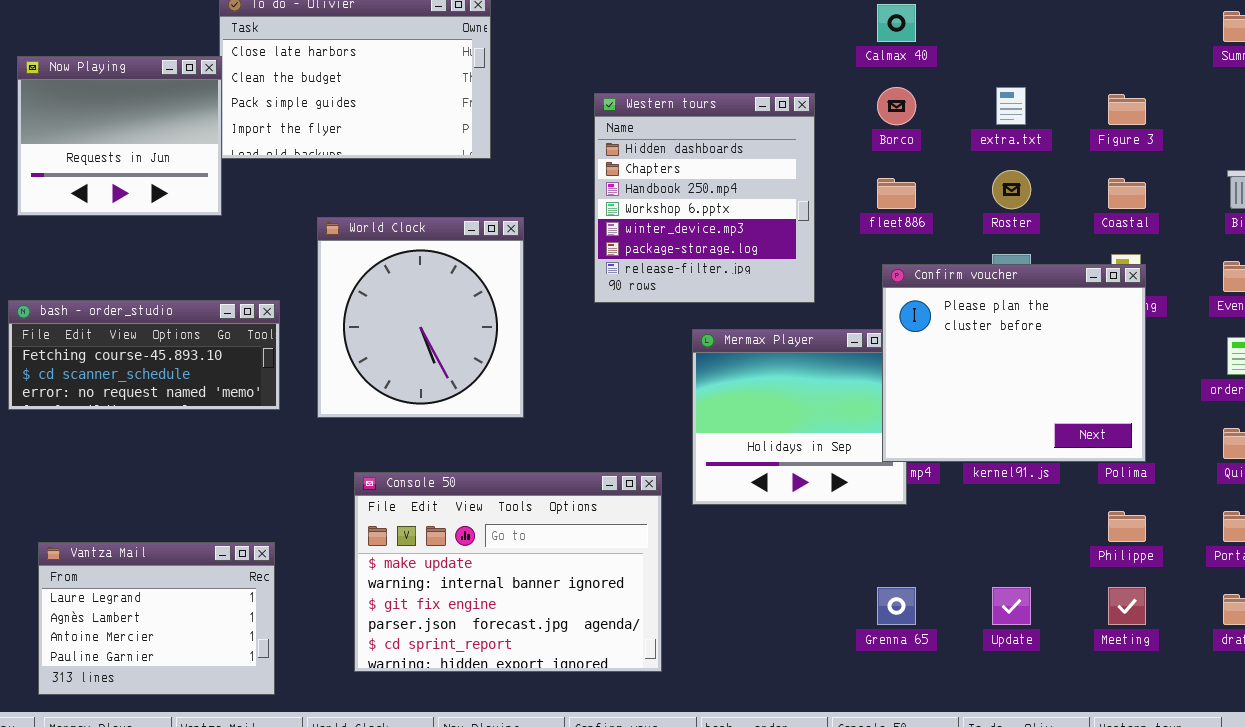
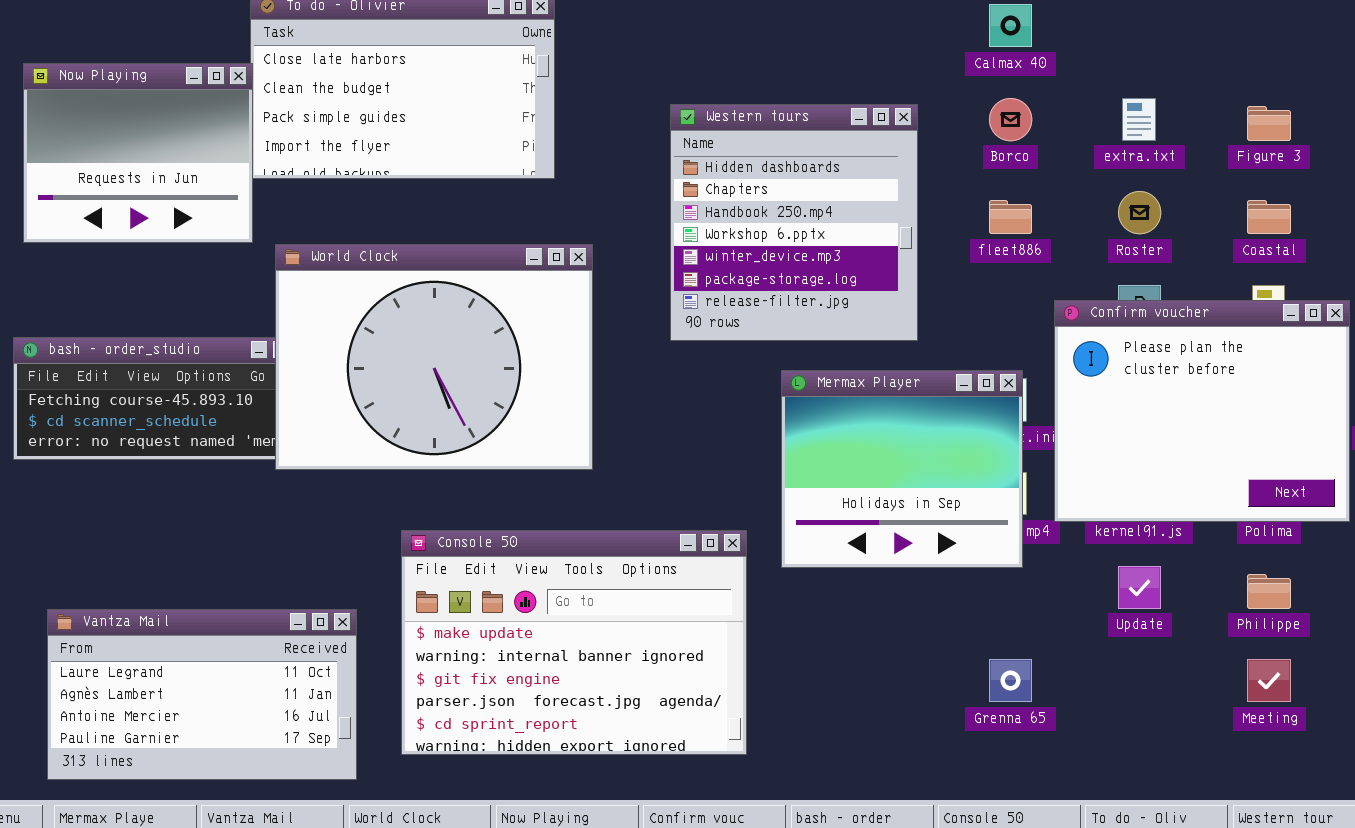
World Clock: [317,217,524,418] -> [275,244,593,470], resized
Confirm voucher: [882,264,1146,462] -> [1054,300,1350,522], moved
Vantza Mail: [38,542,275,695] -> [47,609,357,780], resized
Update: [992,587,1031,625] -> [1118,566,1161,609], moved

